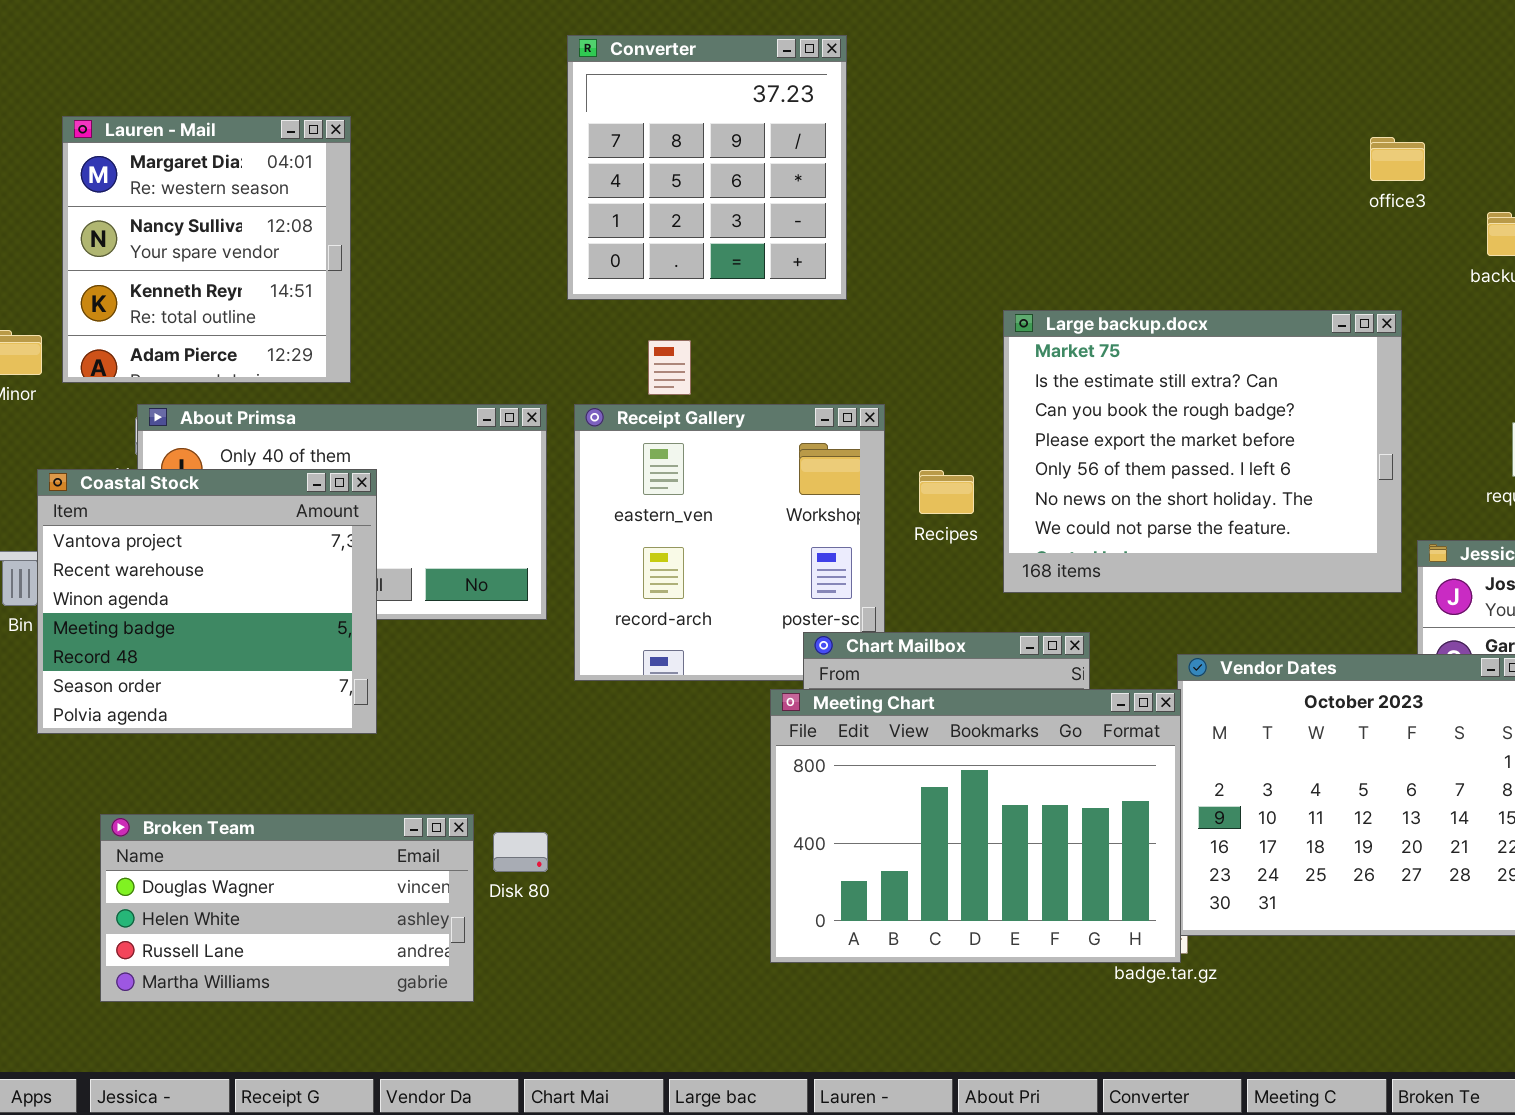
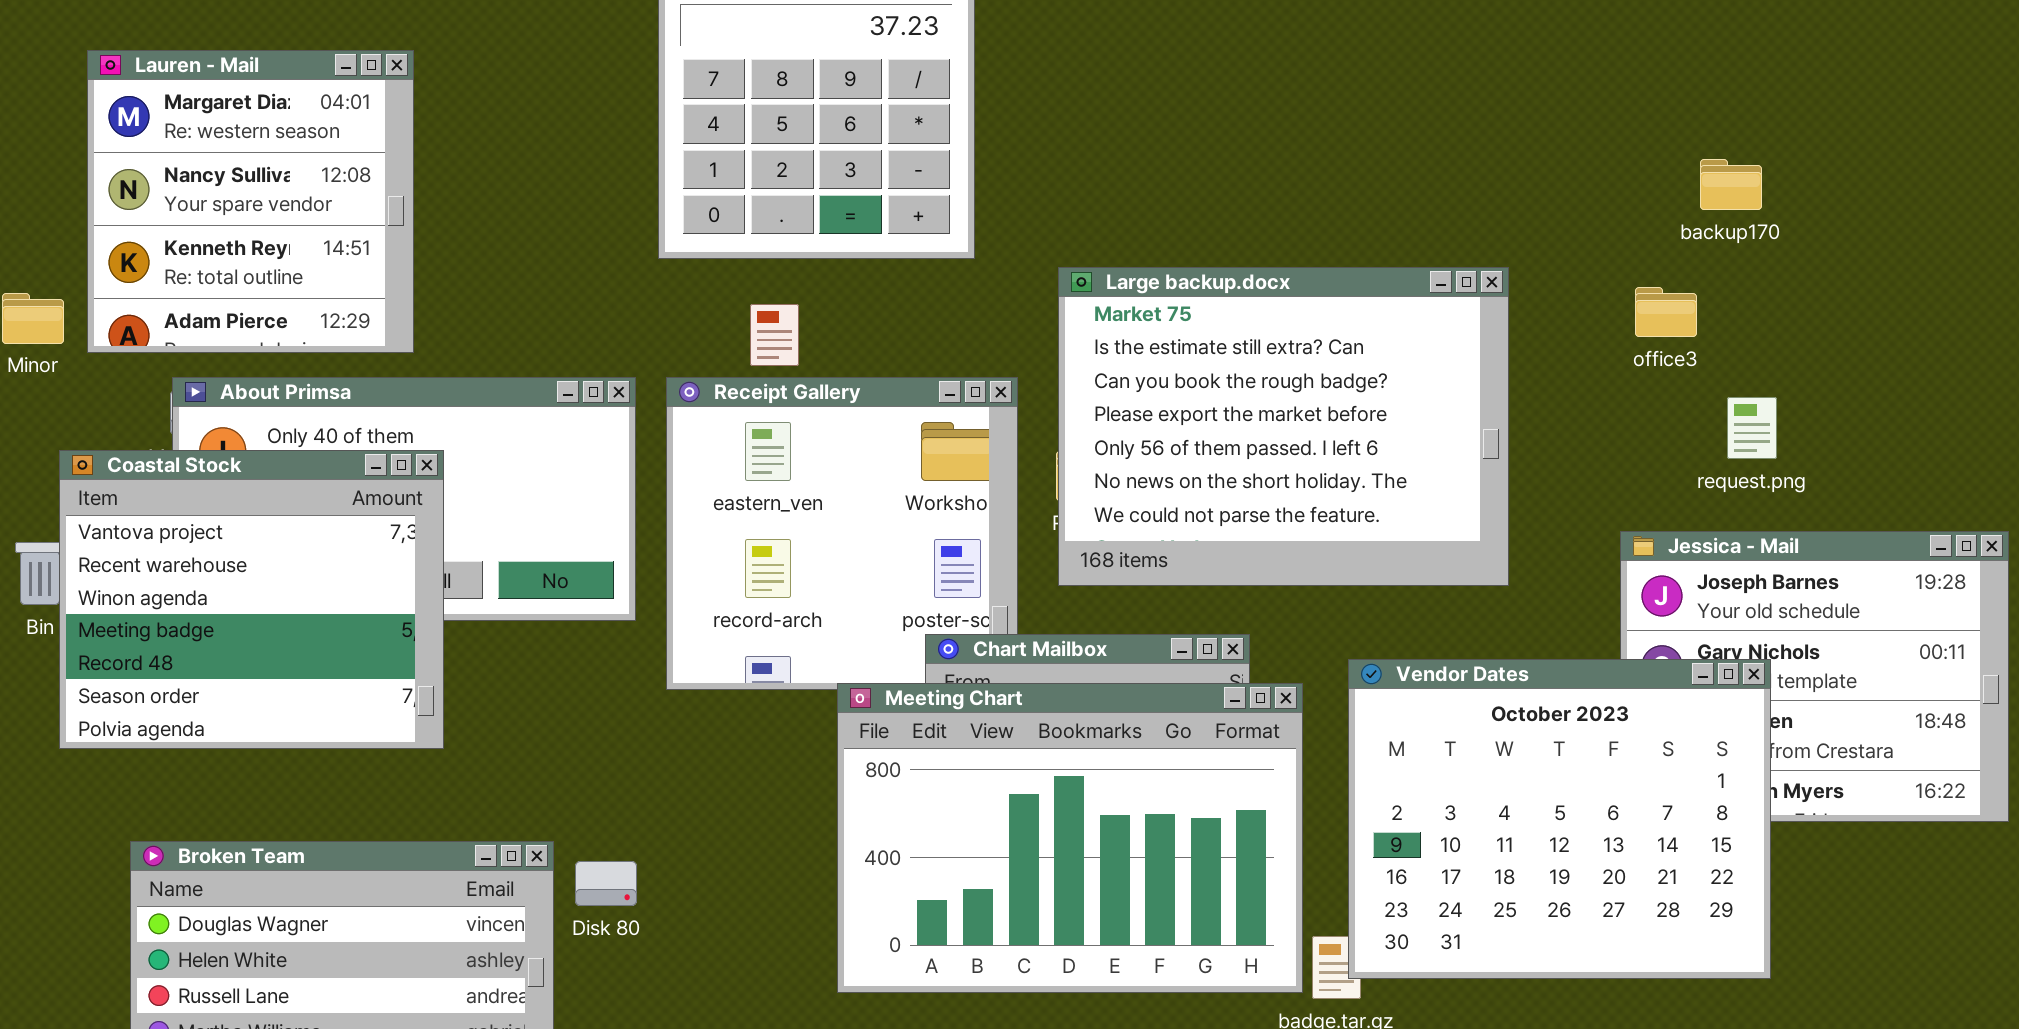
office3: [1370,137,1425,181] -> [1635,287,1697,337], moved
Large backup.docx: [1003,310,1402,593] -> [1058,267,1509,586], moved
Meeting Chart: [770,689,1181,963] -> [837,683,1303,993], moved

